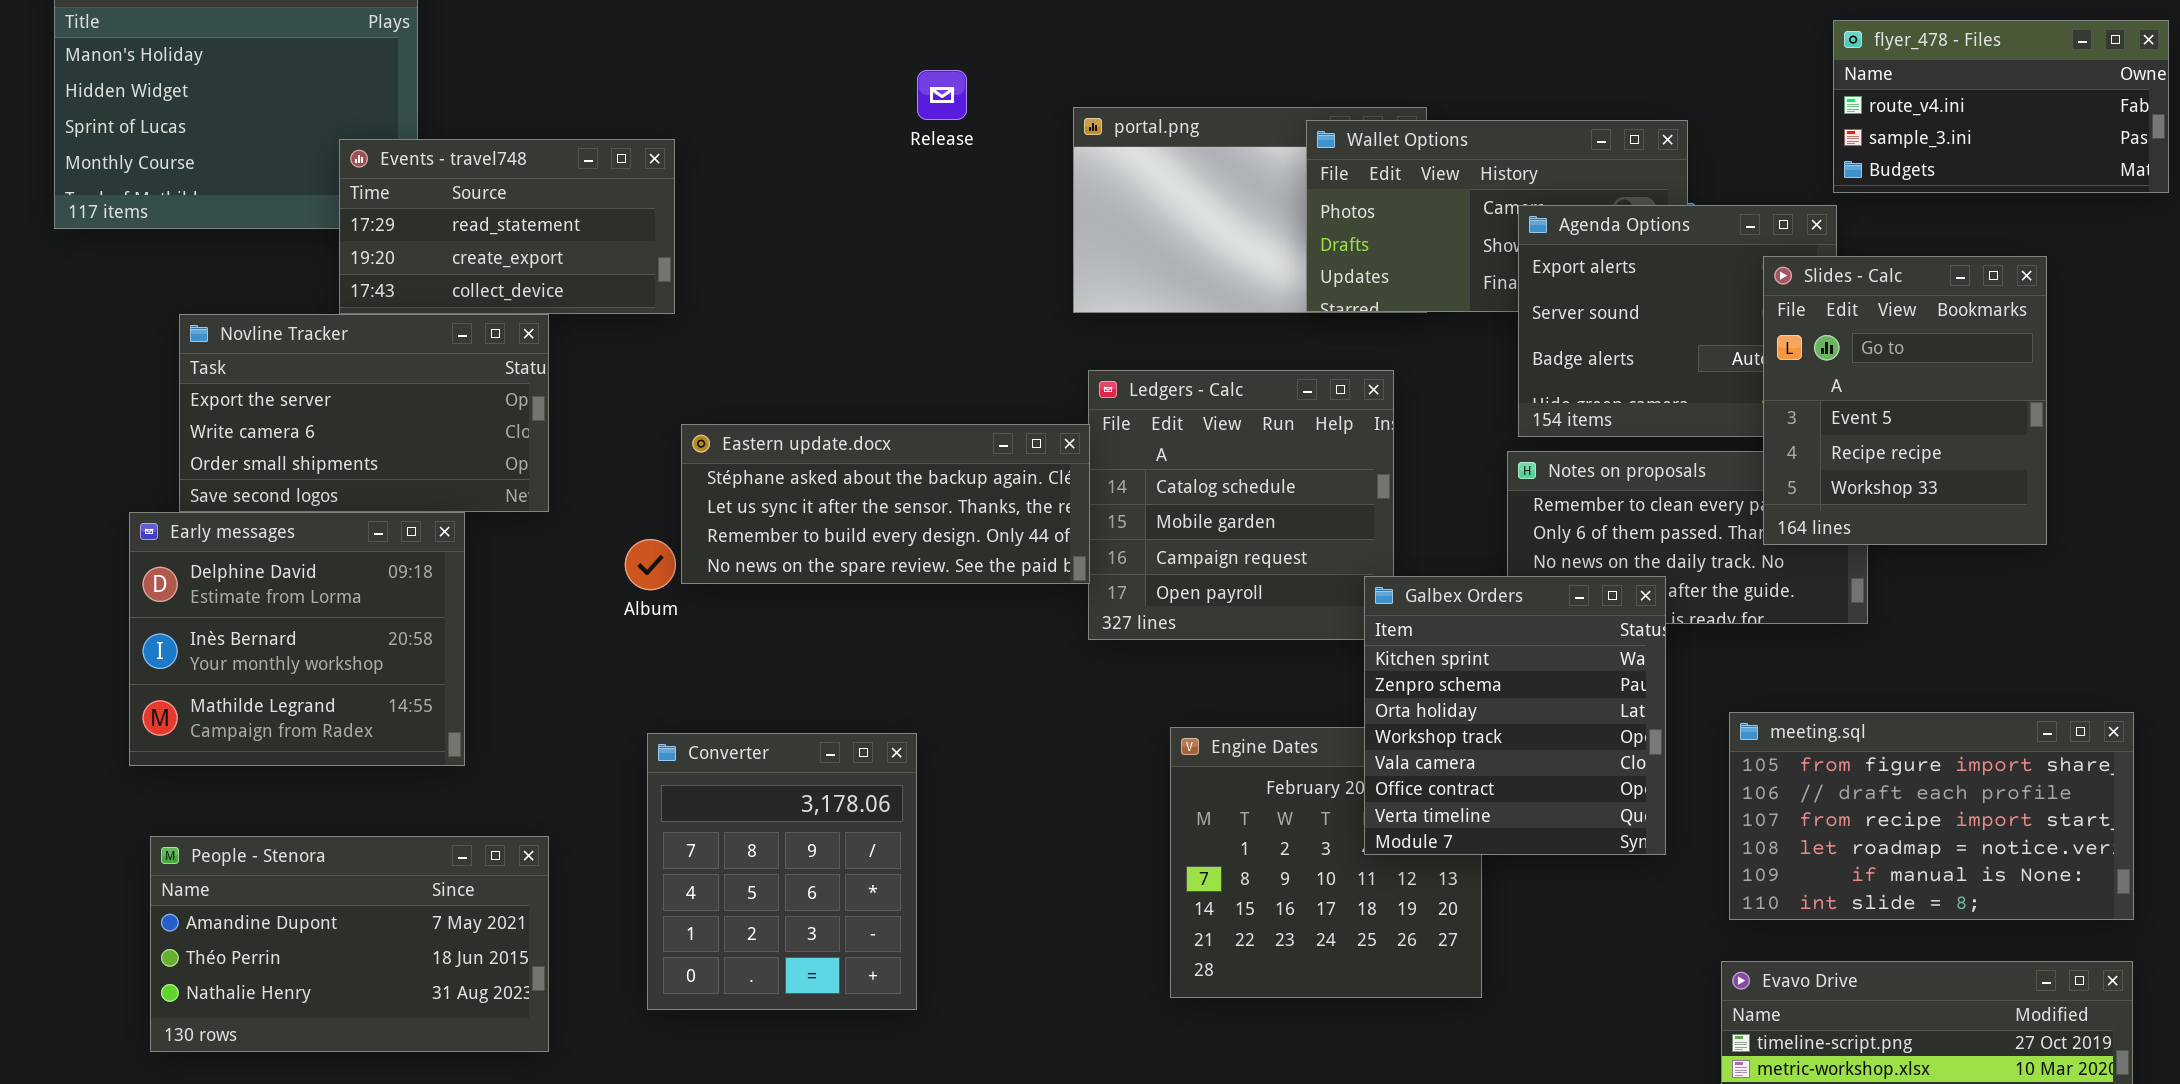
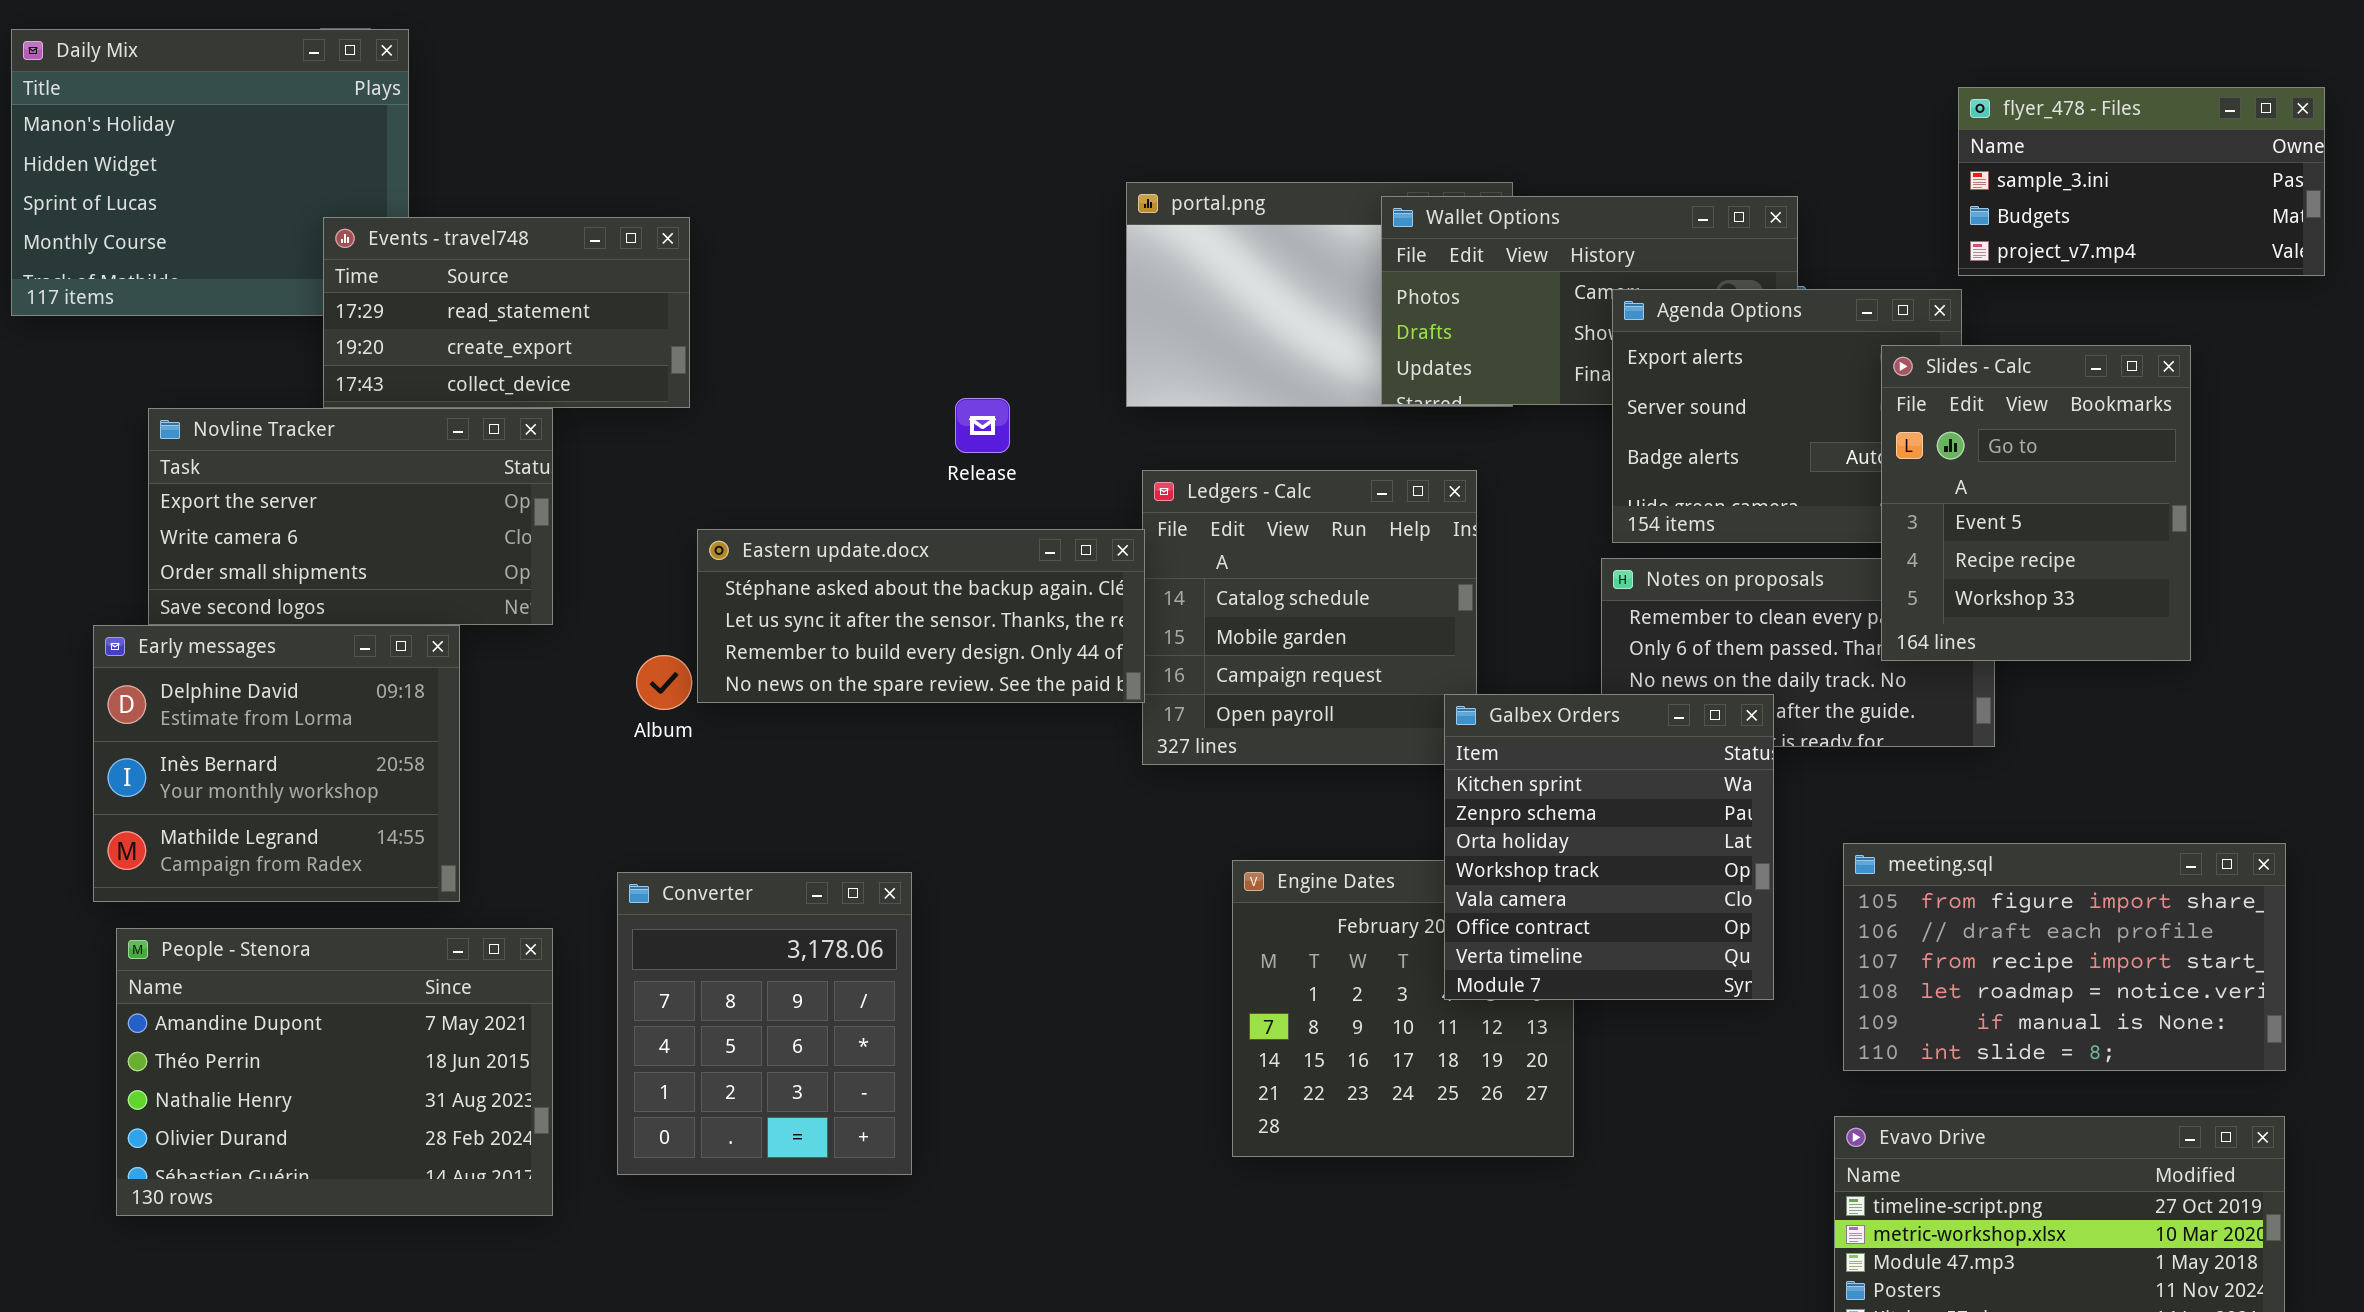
flyer_478 - Files: [1833,20,2169,193] -> [1958,87,2325,276], scrolled down 1 row
Release: [917,70,967,120] -> [955,398,1010,453], moved
Converter: [647,733,917,1010] -> [617,872,912,1175], moved
People - Stenora: [150,836,549,1052] -> [116,928,553,1216], resized

